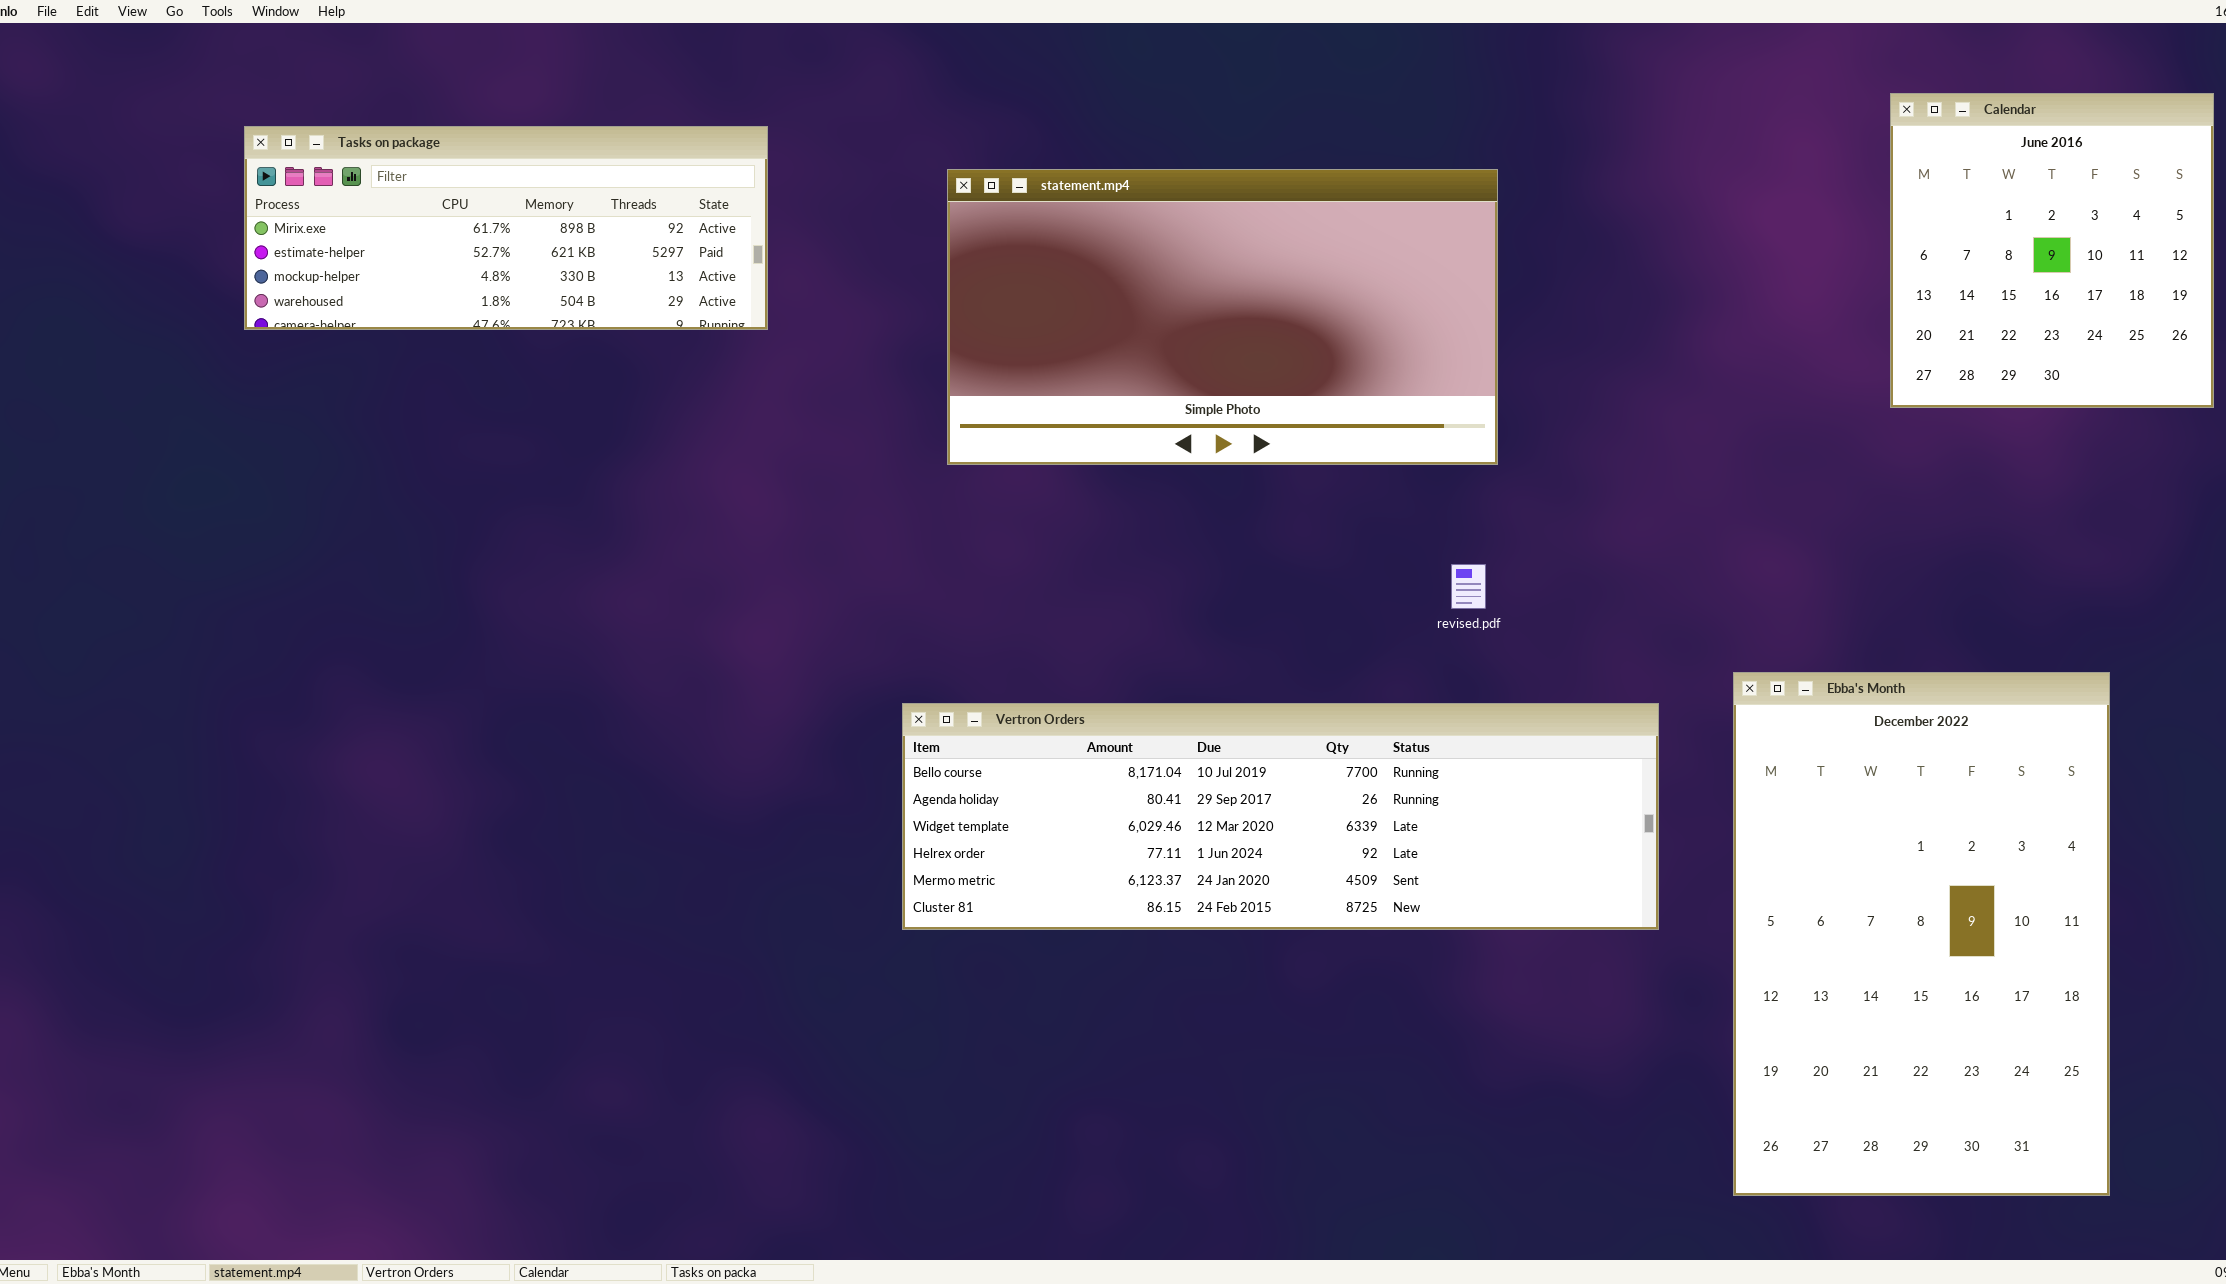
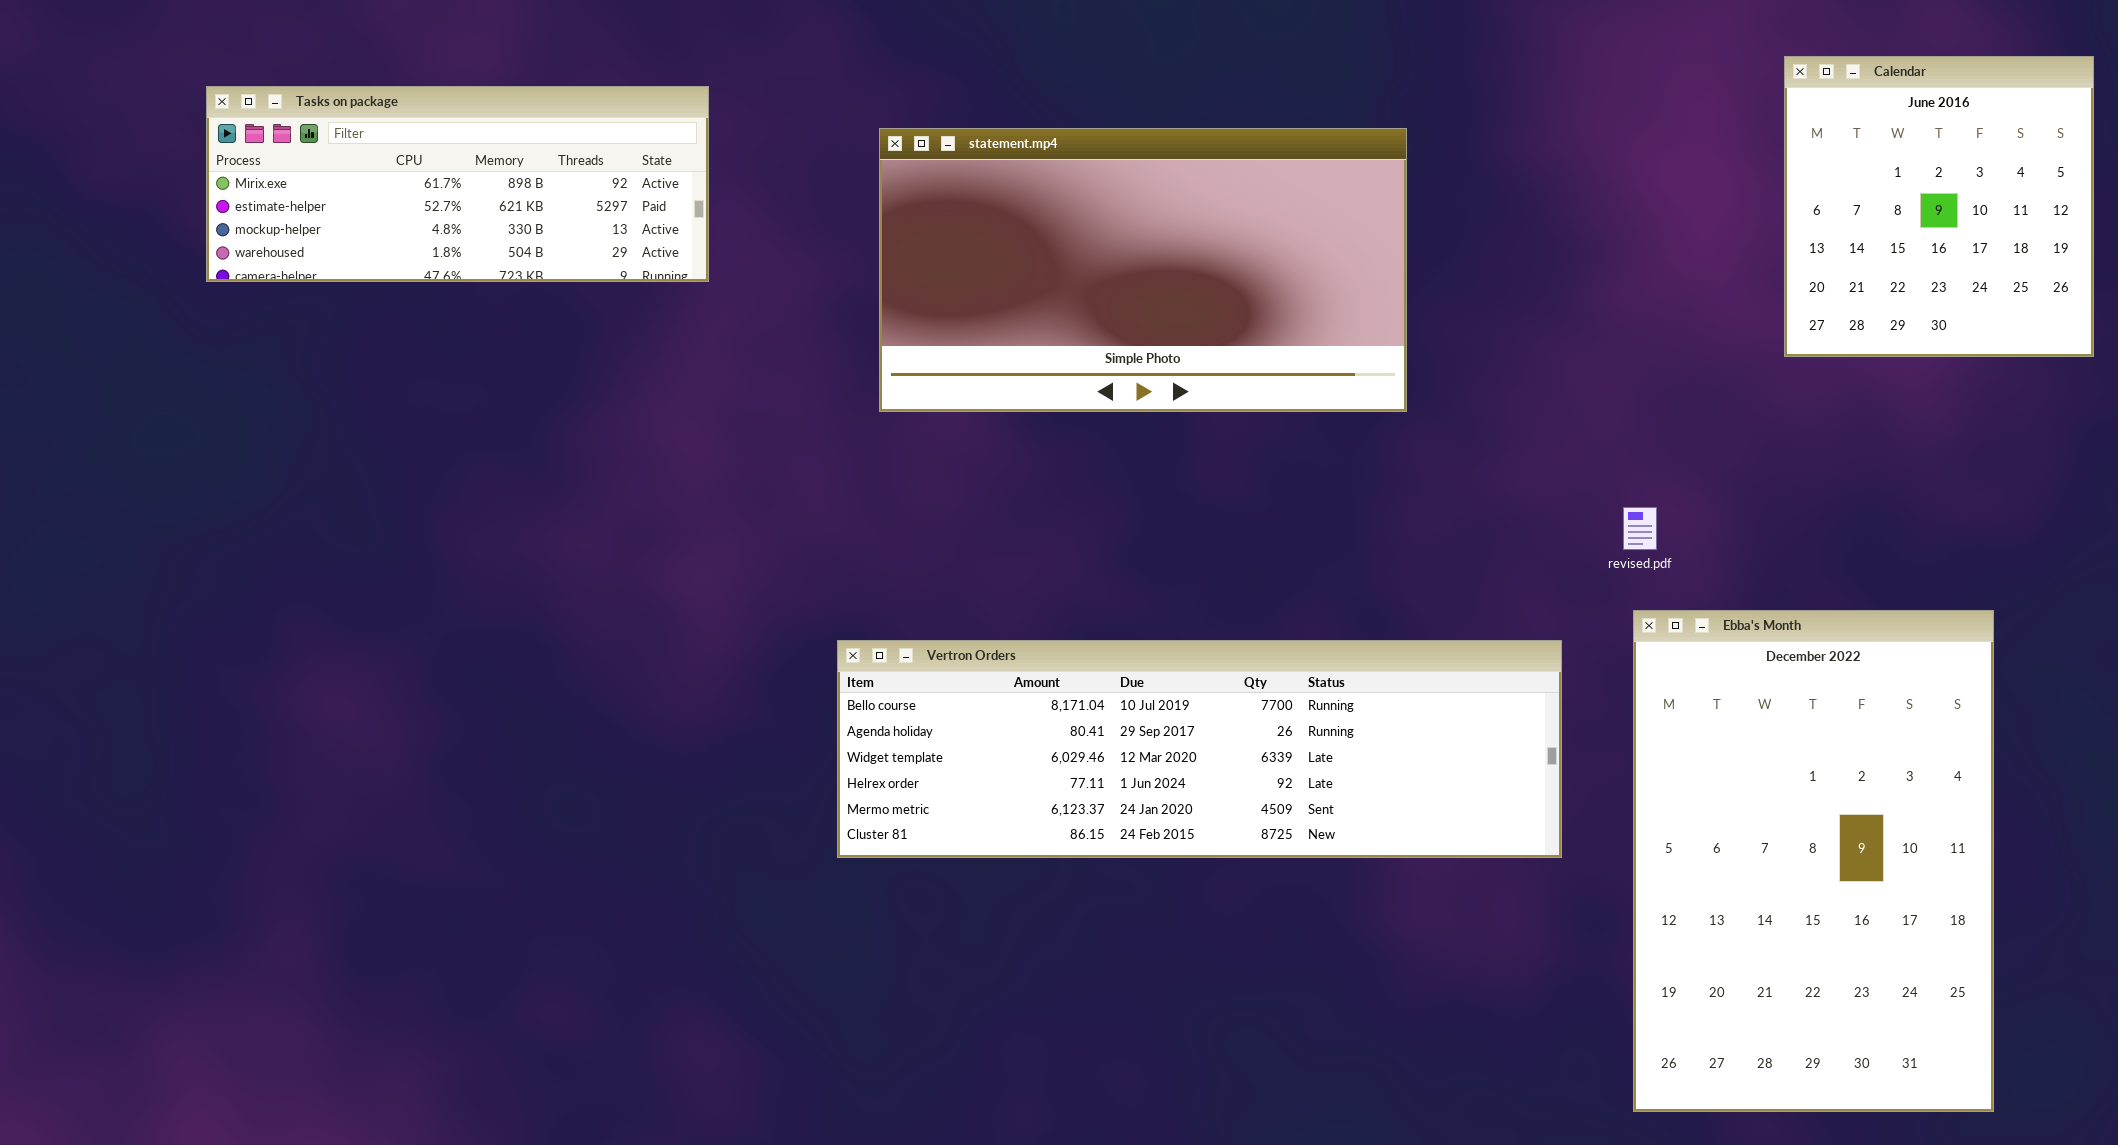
revised.pdf: [1451,564,1486,609] -> [1623,507,1657,550], moved

